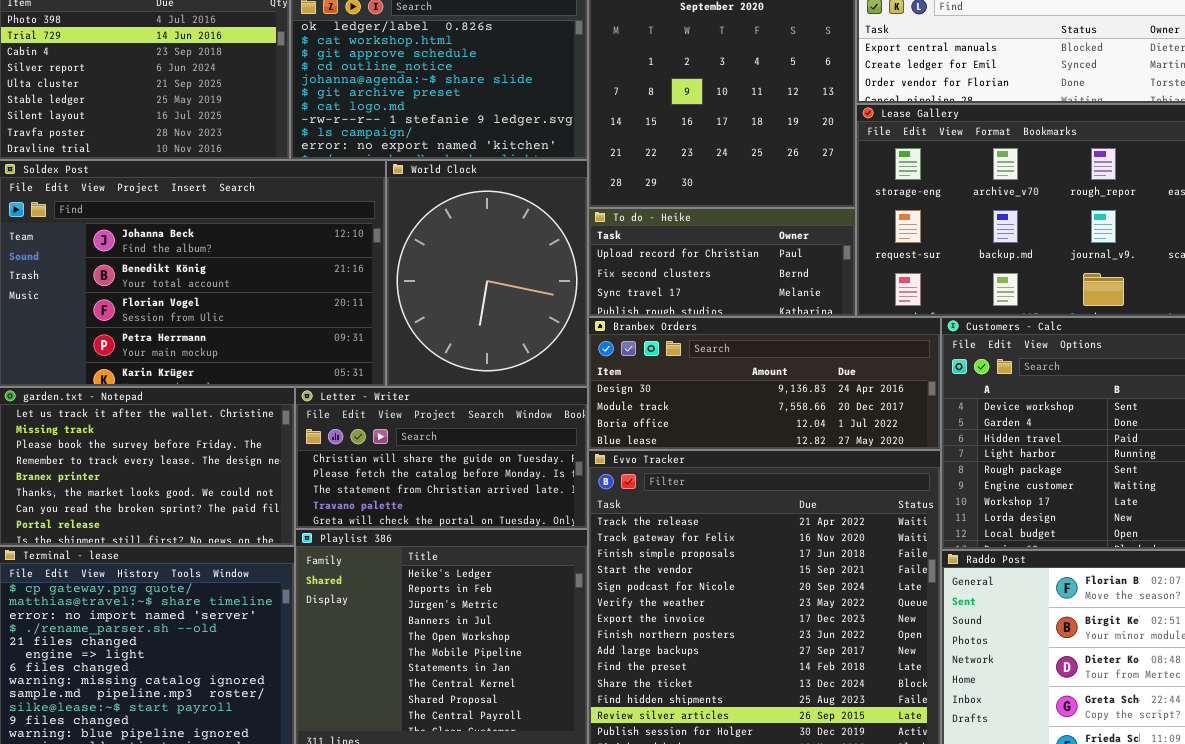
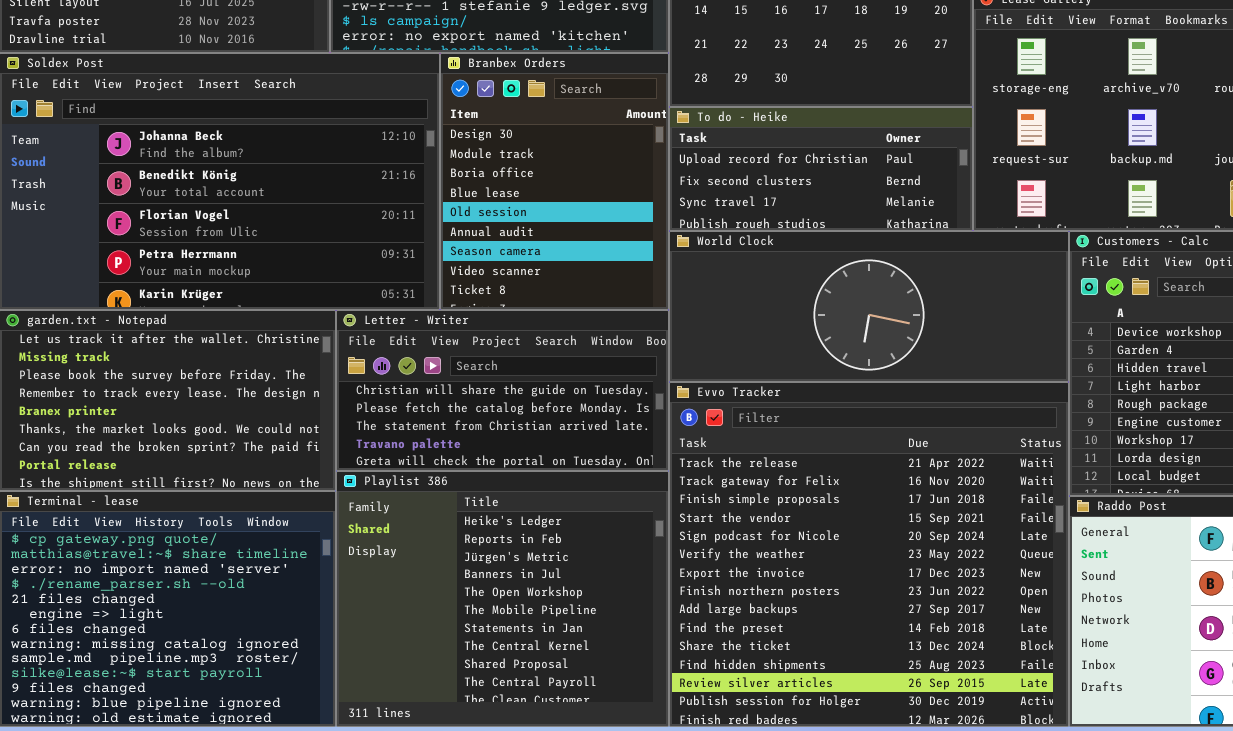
World Clock: [386,160,588,387] -> [669,231,1069,382], moved, resized
Branbex Orders: [588,317,941,450] -> [440,53,669,310], moved, resized

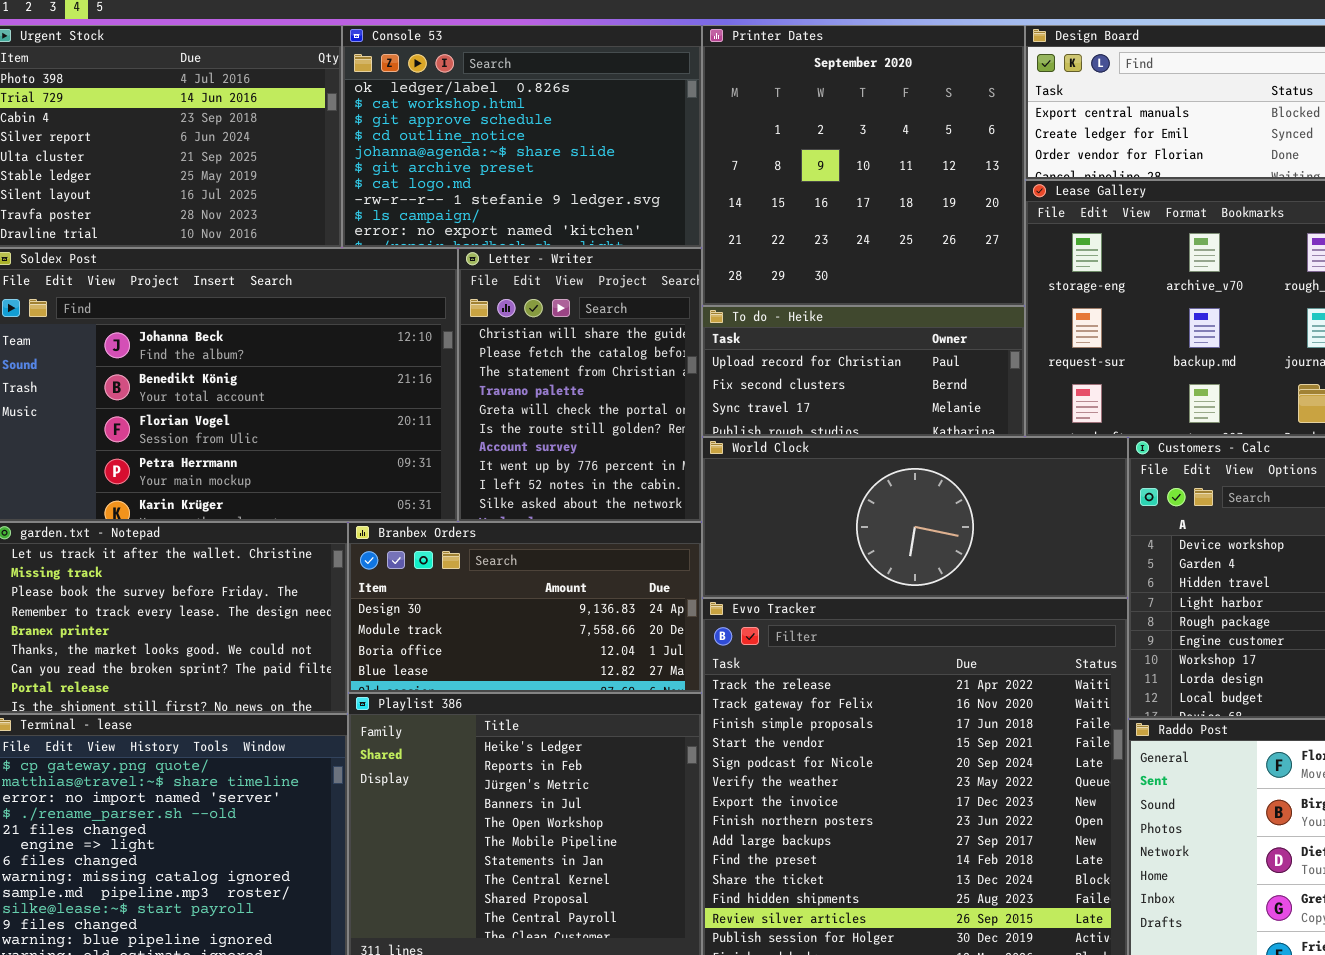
Branbex Orders: [440,53,669,310] -> [348,522,702,693], moved, resized
Letter - Writer: [336,310,669,471] -> [458,248,702,522], moved, resized

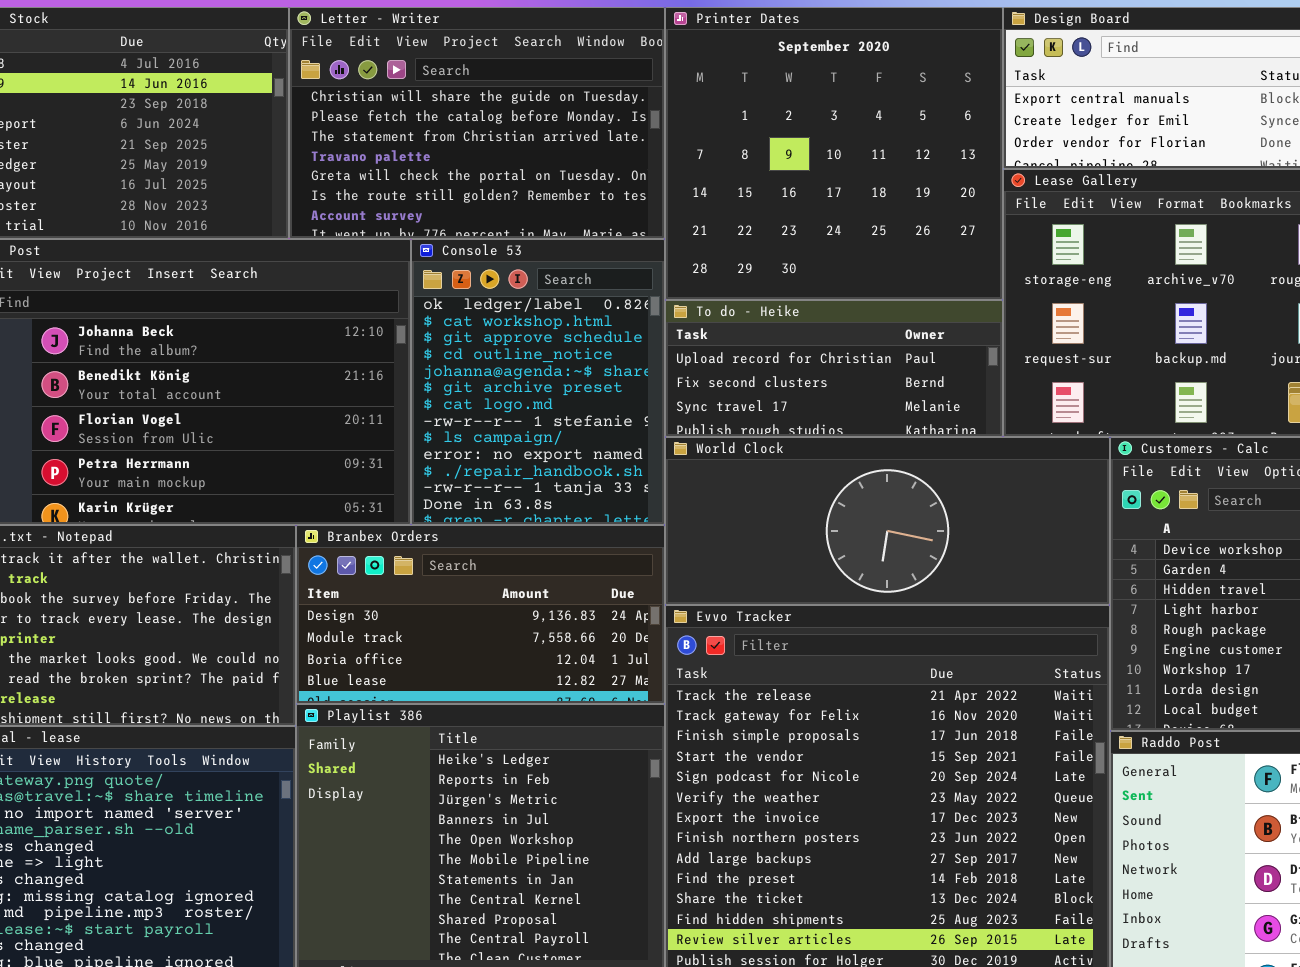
Console 53: [342,25,702,248] -> [411,239,665,525], moved, resized
Letter - Writer: [458,248,702,522] -> [289,7,665,239], moved, resized

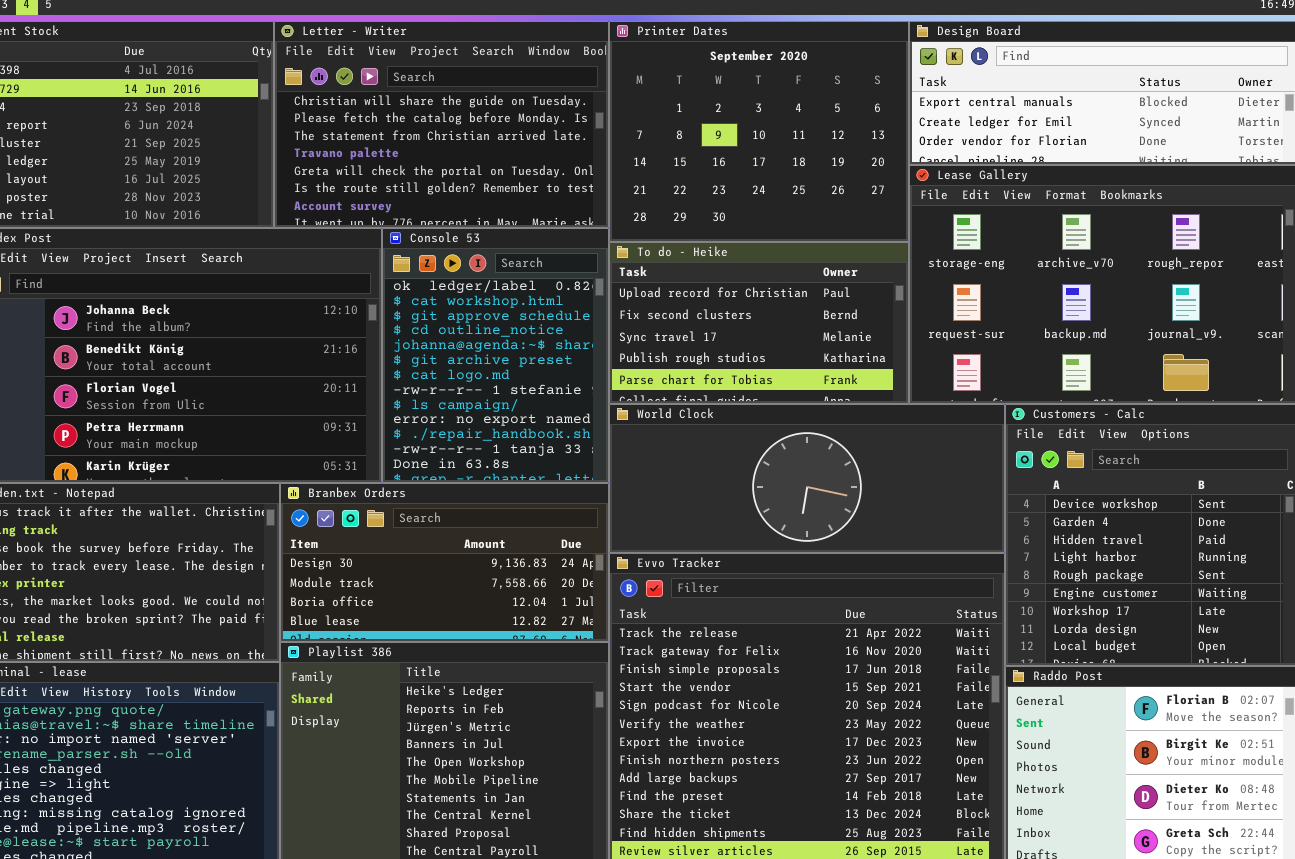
Printer Dates: [665,7,1003,300] -> [609,21,909,242], resized
To do - Heike: [665,300,1003,437] -> [609,242,909,404], resized

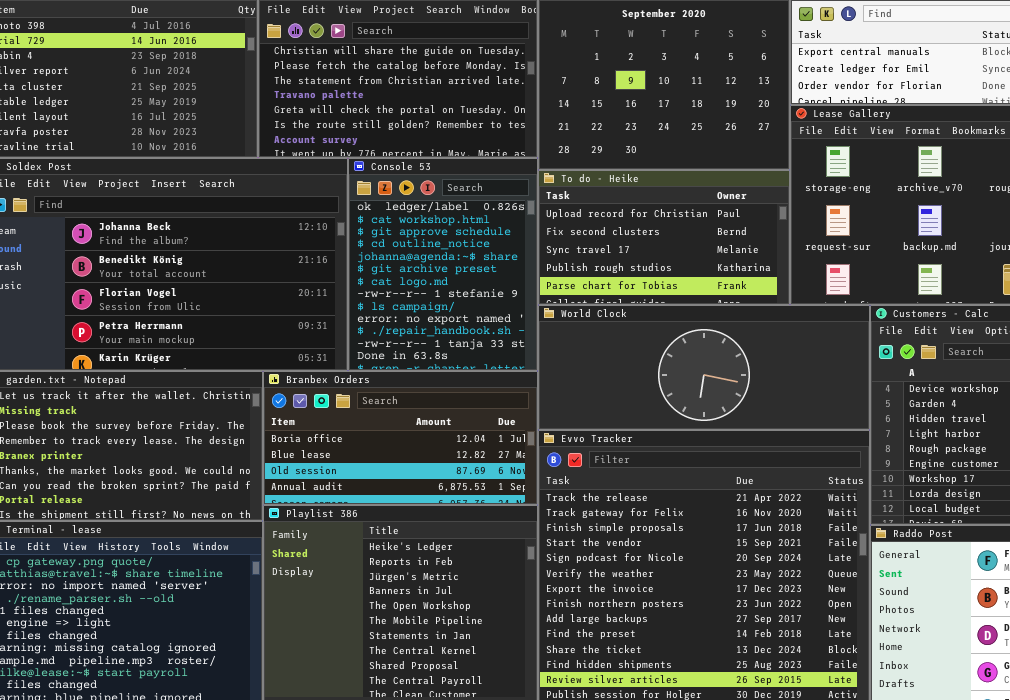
Branbex Orders: [280,483,609,642] -> [263,371,538,505], scrolled down 2 rows

